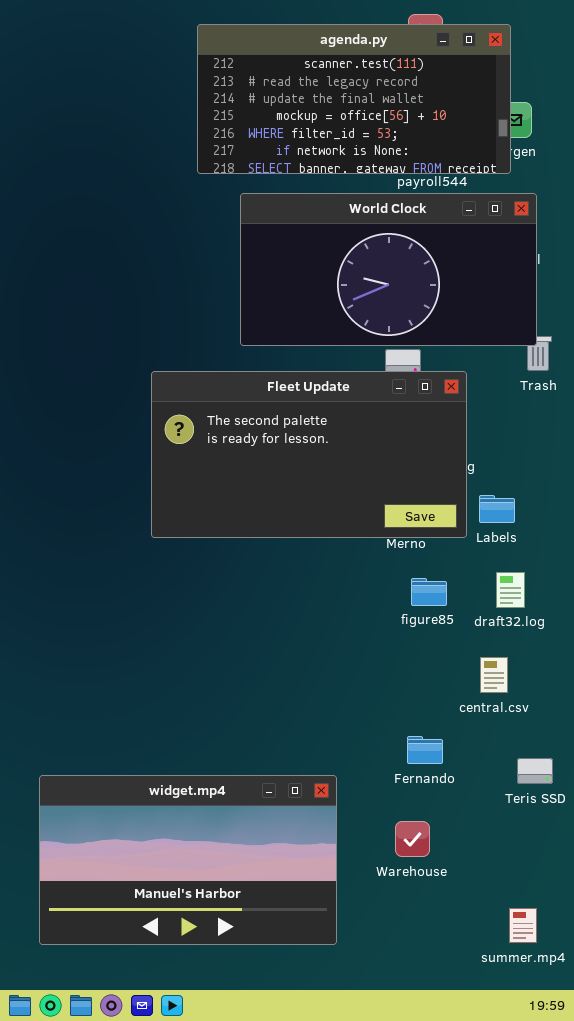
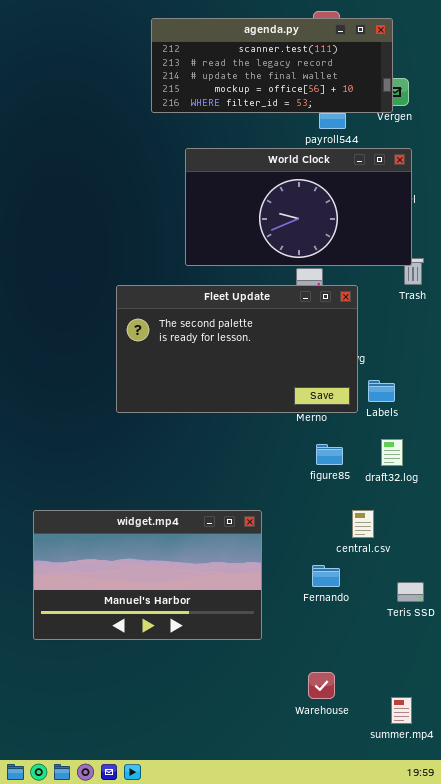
agenda.py: [197,24,511,174] -> [151,18,393,113], resized
central.csv: [480,657,508,693] -> [352,510,374,538], moved
widget.mp4: [39,775,337,945] -> [33,510,262,640], moved
Warehouse: [395,821,430,857] -> [308,672,335,699], moved

